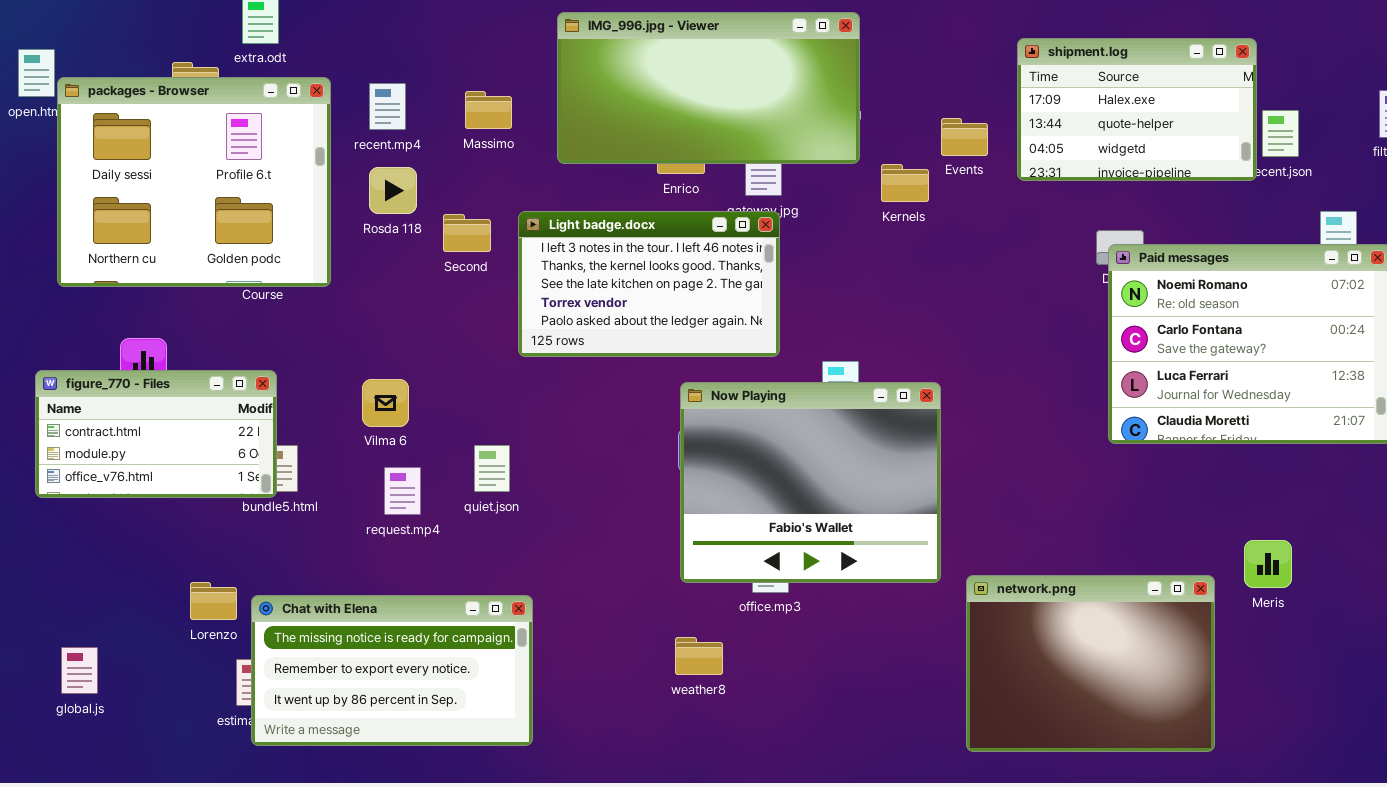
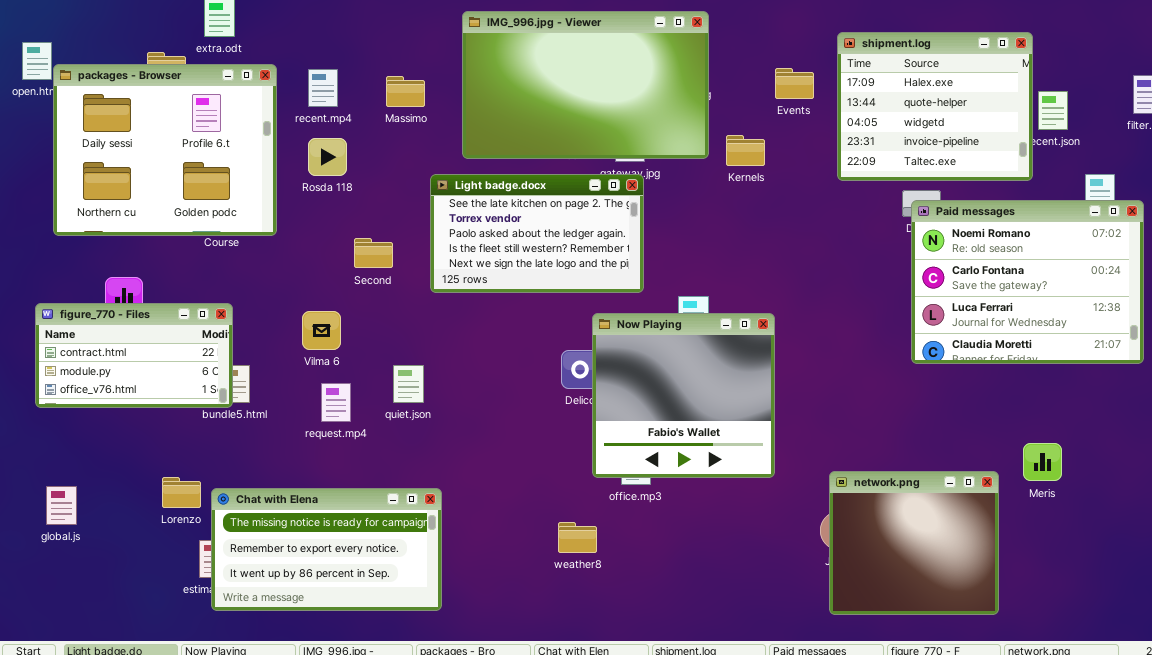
IMG_996.jpg - Viewer: [557,12,860,164] -> [462,11,709,159], resized
shipment.log: [1017,38,1257,181] -> [837,32,1033,181], resized
Events: [941,118,988,156] -> [775,68,814,99], moved
Light badge.docx: [518,211,780,357] -> [430,174,644,293], scrolled down 2 rows
Second: [443,214,491,252] -> [354,238,393,268], moved
Now Playing: [680,382,941,583] -> [592,313,775,478], resized
network.png: [966,575,1215,752] -> [829,471,999,615], resized
global.js: [61,647,98,694] -> [46,486,77,525], moved

